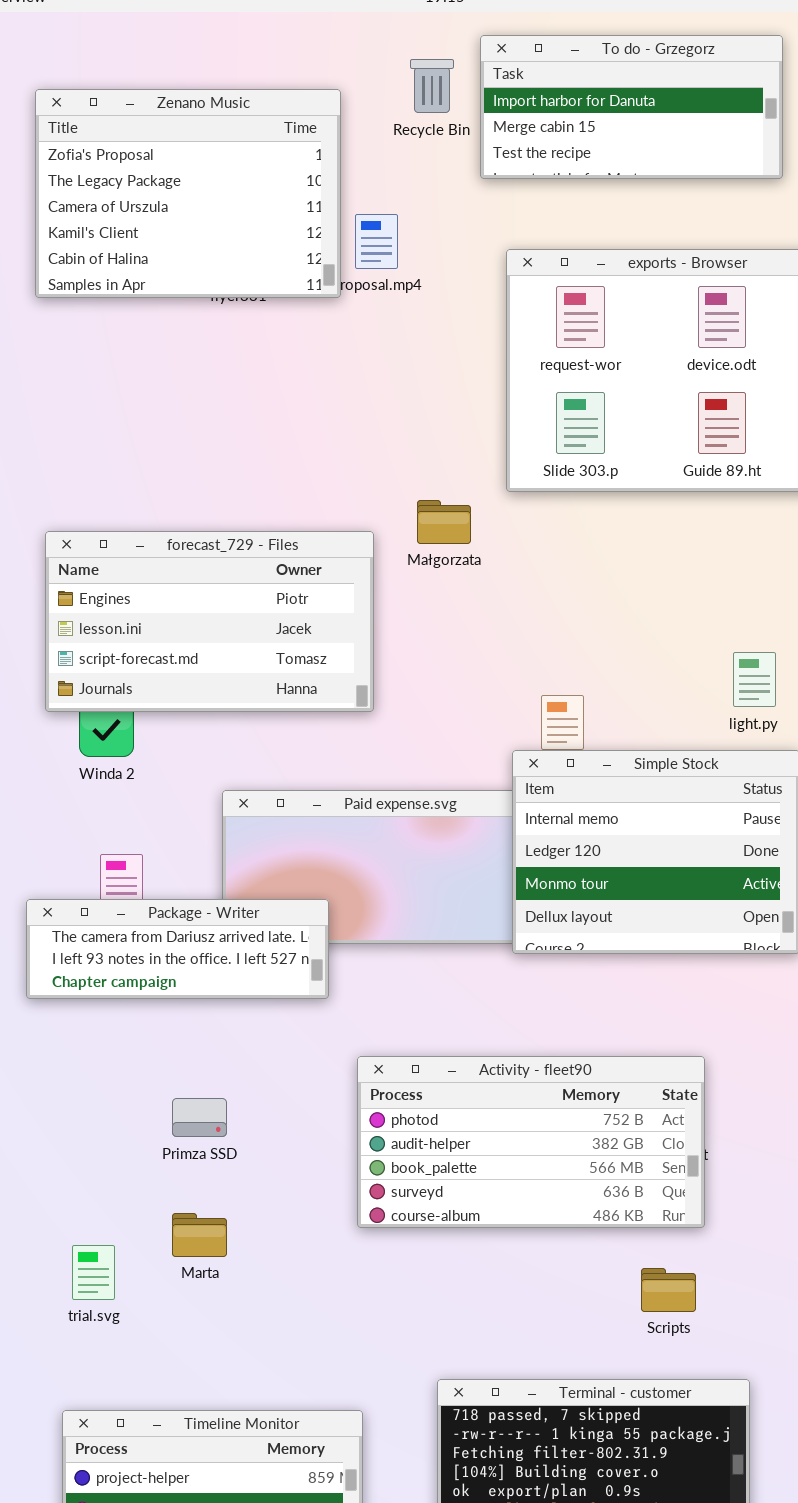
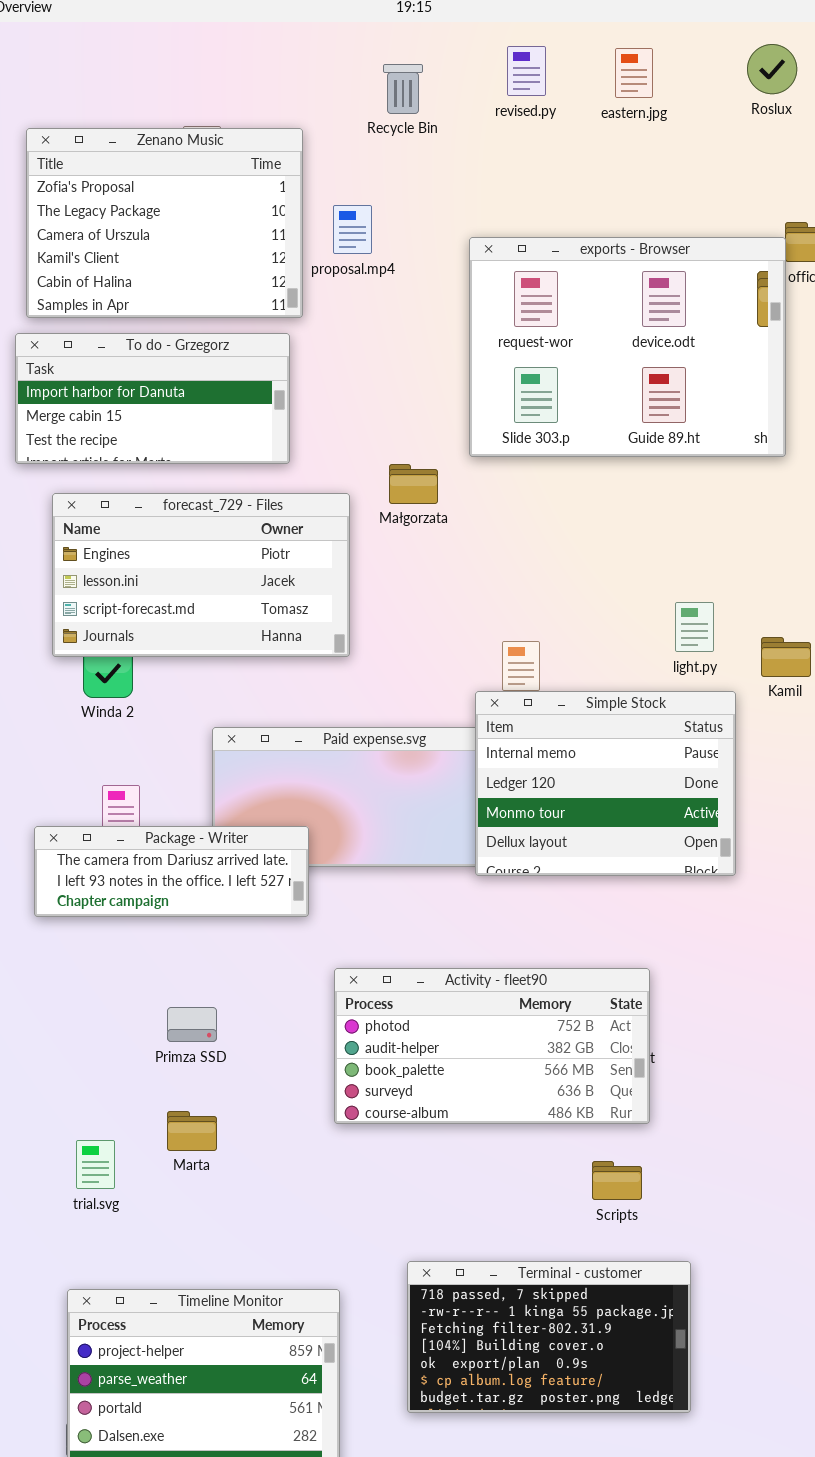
To do - Grzegorz: [480,35,783,179] -> [15,333,290,464], moved
Zenano Music: [35,89,341,298] -> [26,128,303,318], moved

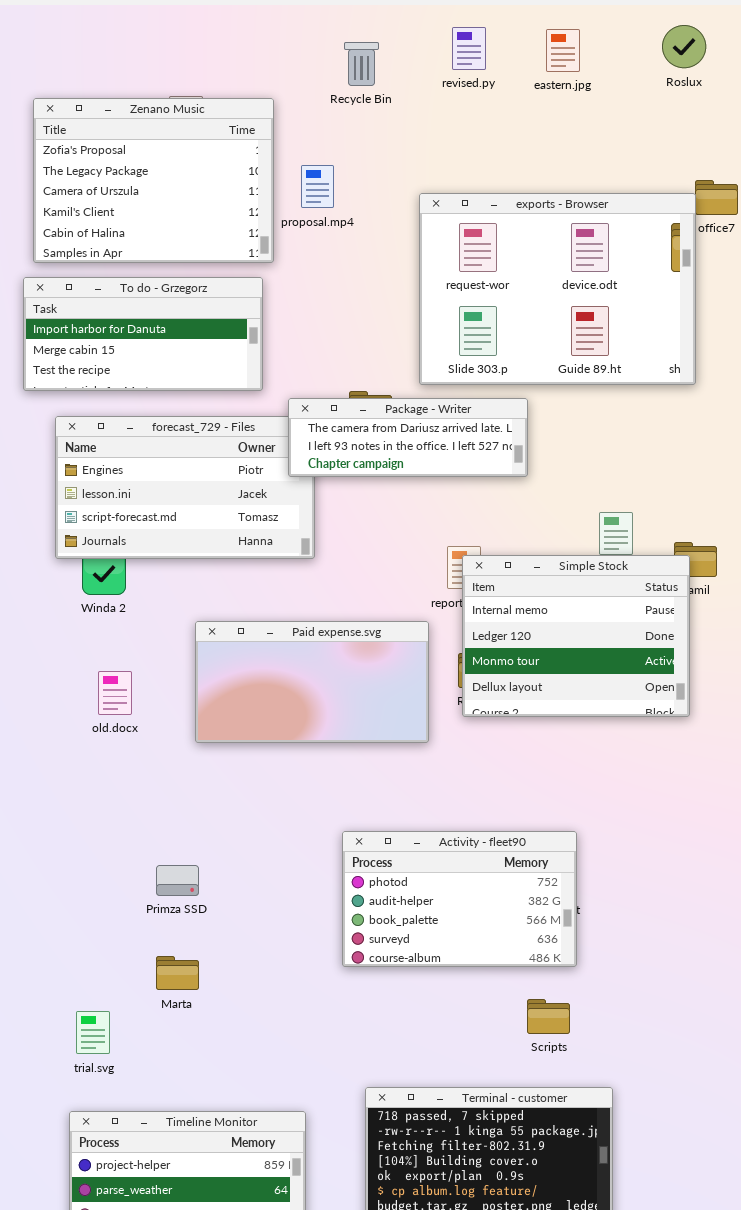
Simple Stock: [475,691,736,876] -> [462,555,690,717], moved
Package - Writer: [34,826,309,917] -> [288,398,528,477], moved
Activity - fleet90: [334,968,650,1124] -> [342,831,577,967], resized
trial.svg: [76,1140,115,1189] -> [76,1011,110,1054], moved

